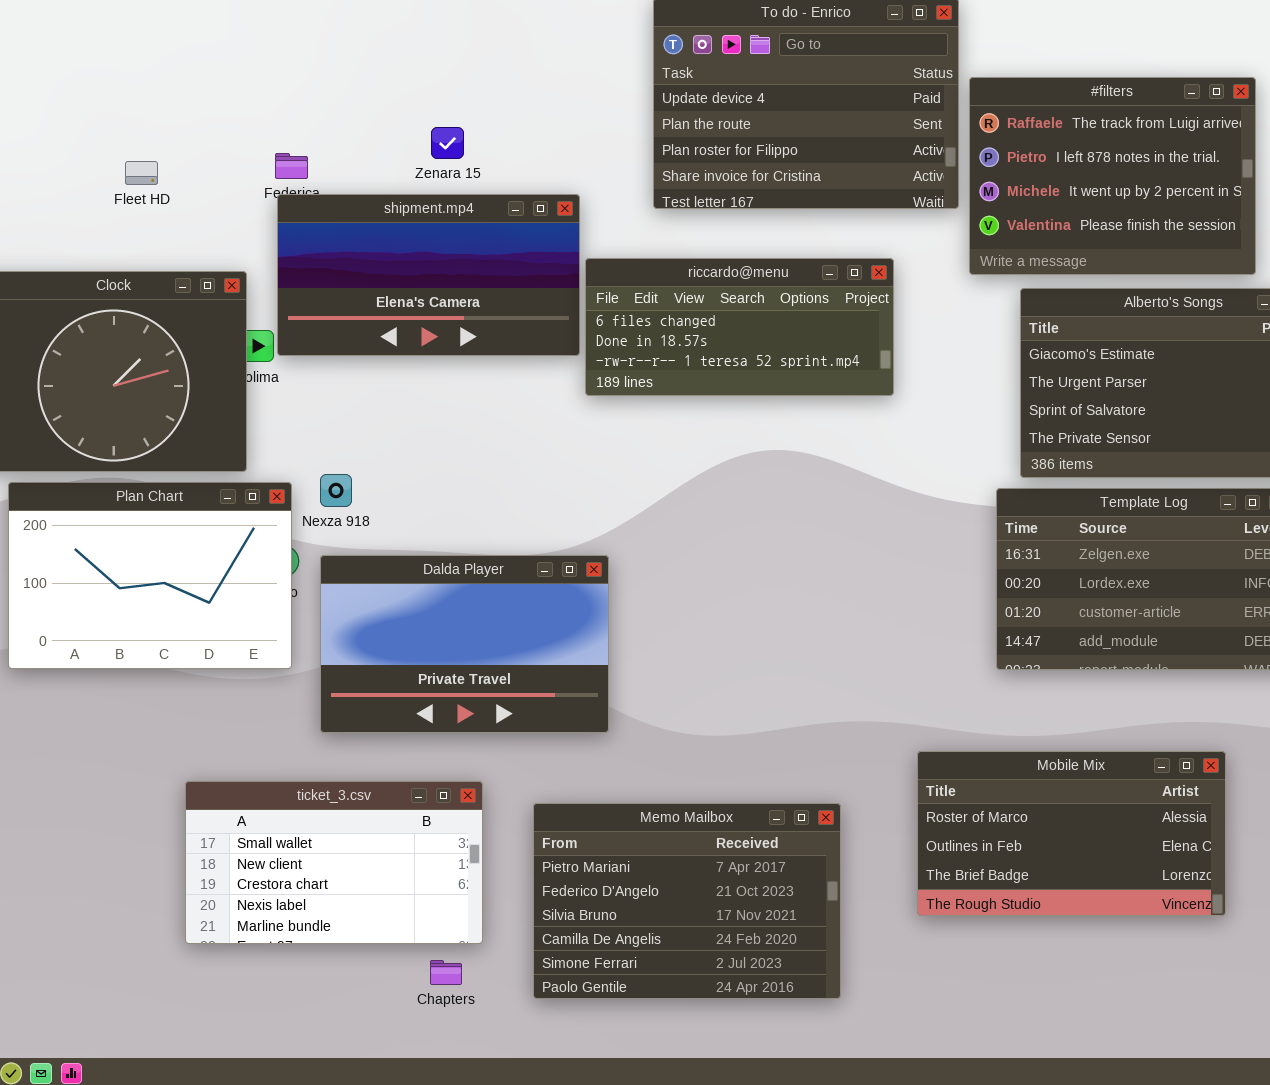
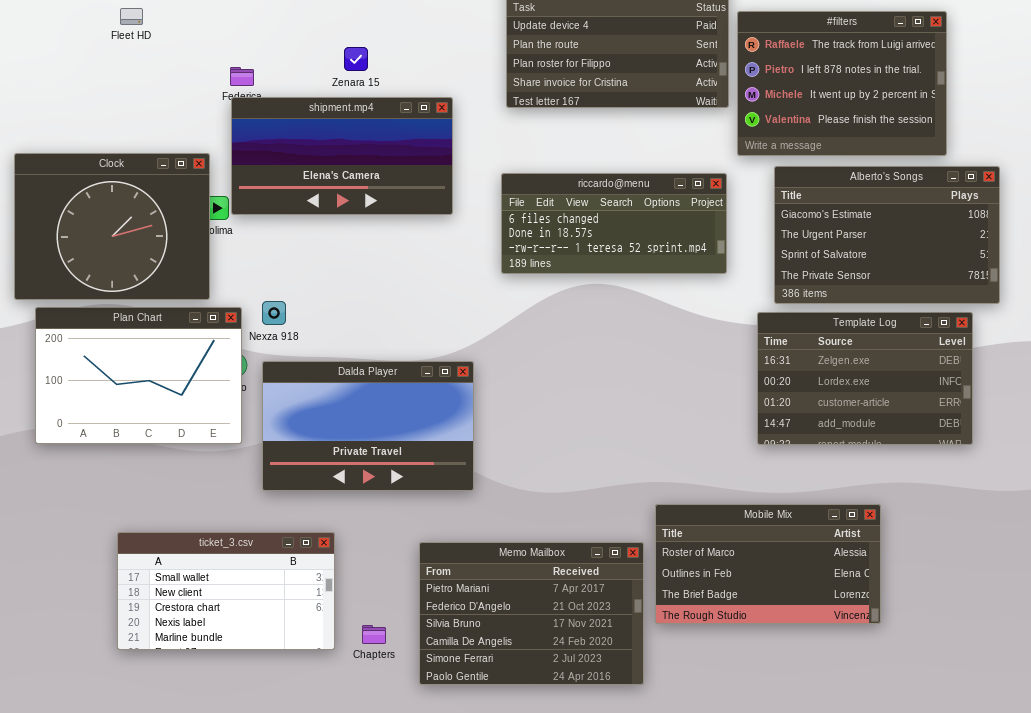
Fleet HD: [125,161,158,185] -> [120,8,143,25], moved
riccardo@menu: [585,258,894,396] -> [501,173,727,274], moved
Mobile Mix: [917,751,1226,916] -> [655,504,881,624], moved
ticket_3.csv: [185,781,483,944] -> [117,532,335,650], moved
Chapters: [430,960,462,985] -> [362,625,386,644], moved

